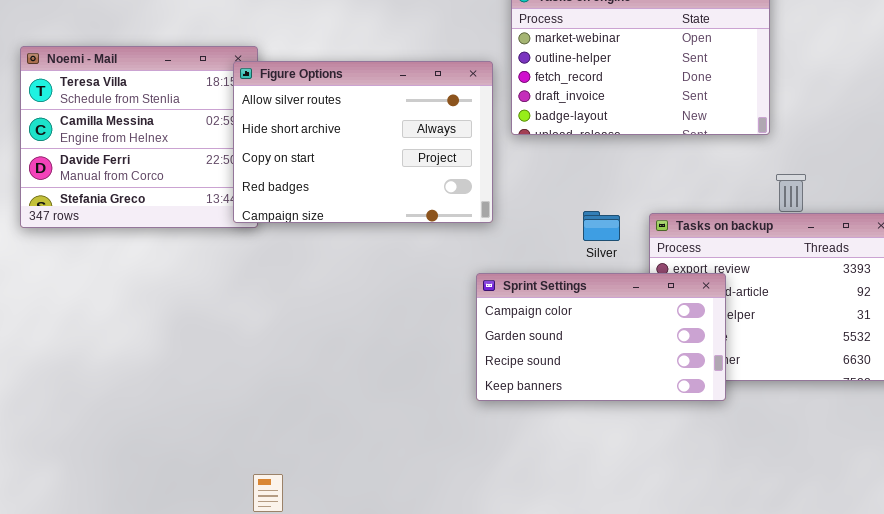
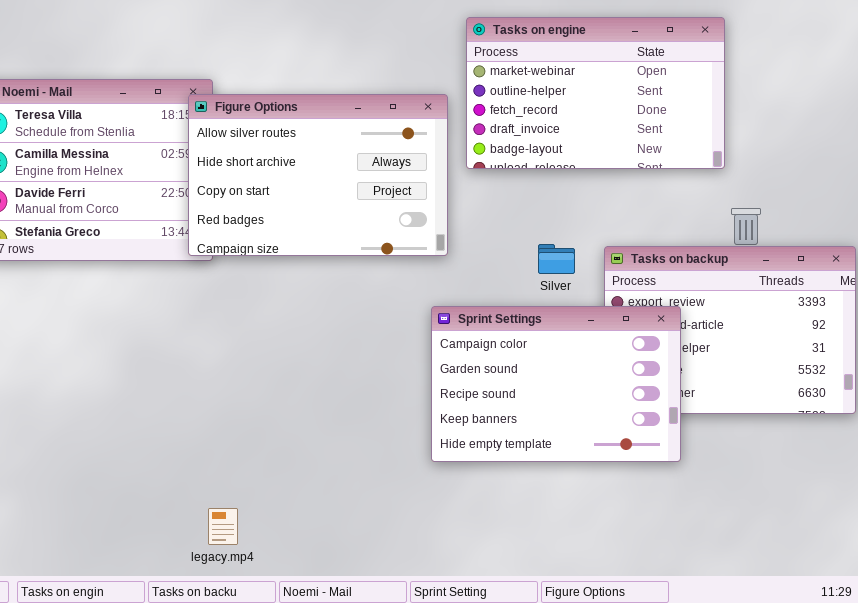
Sprint Settings: [476,273,726,401] -> [431,306,681,462], resized

